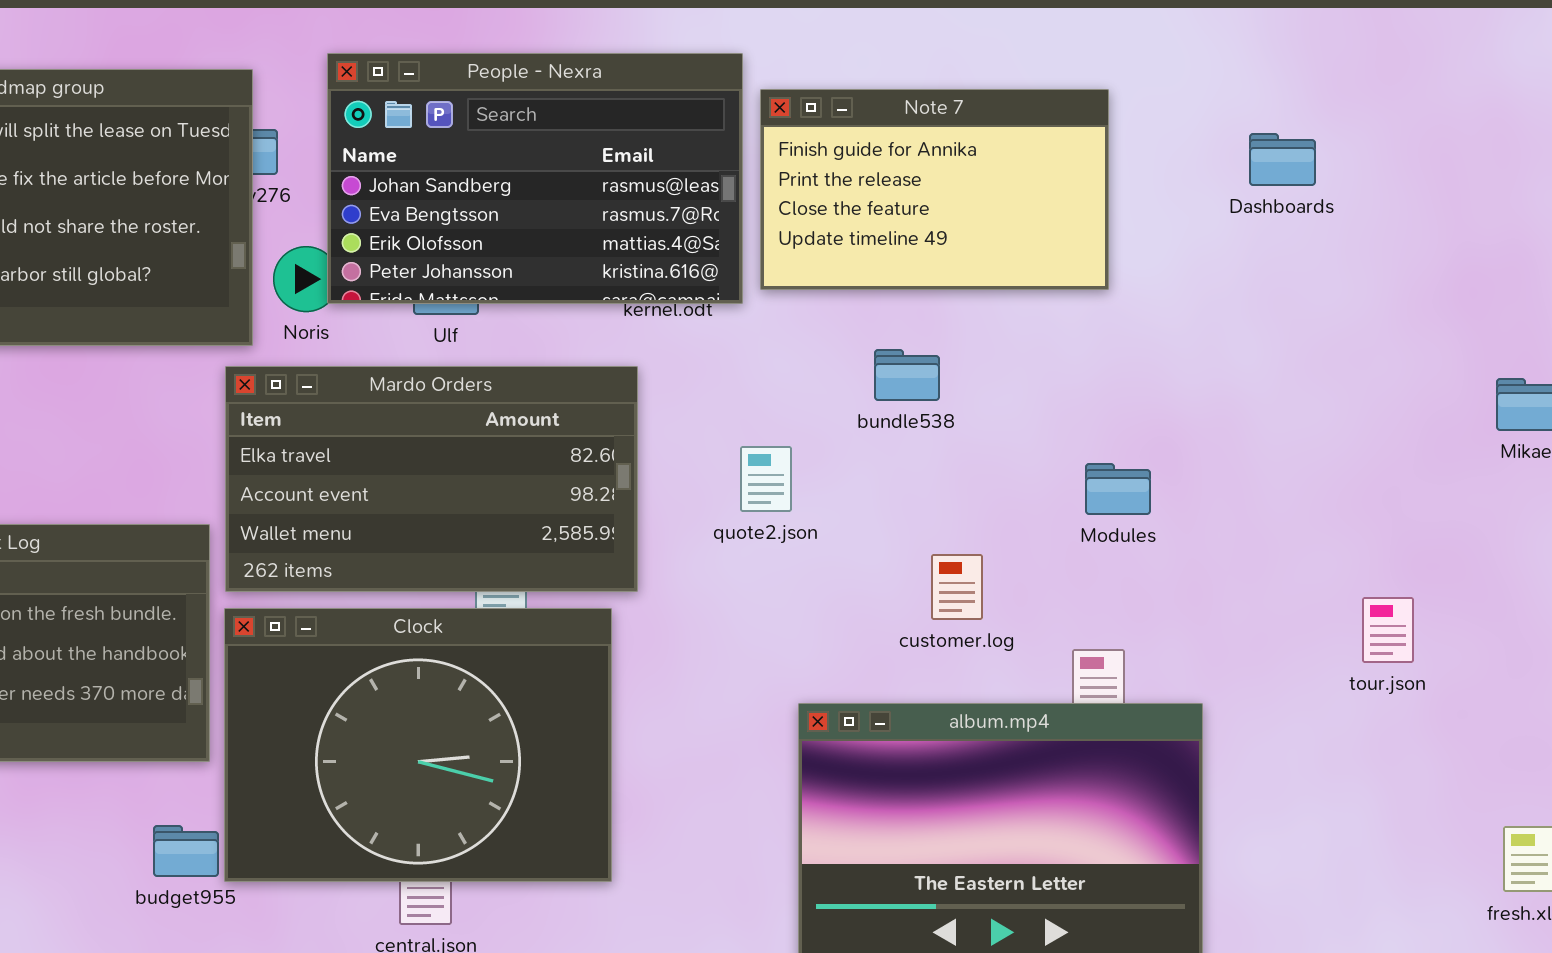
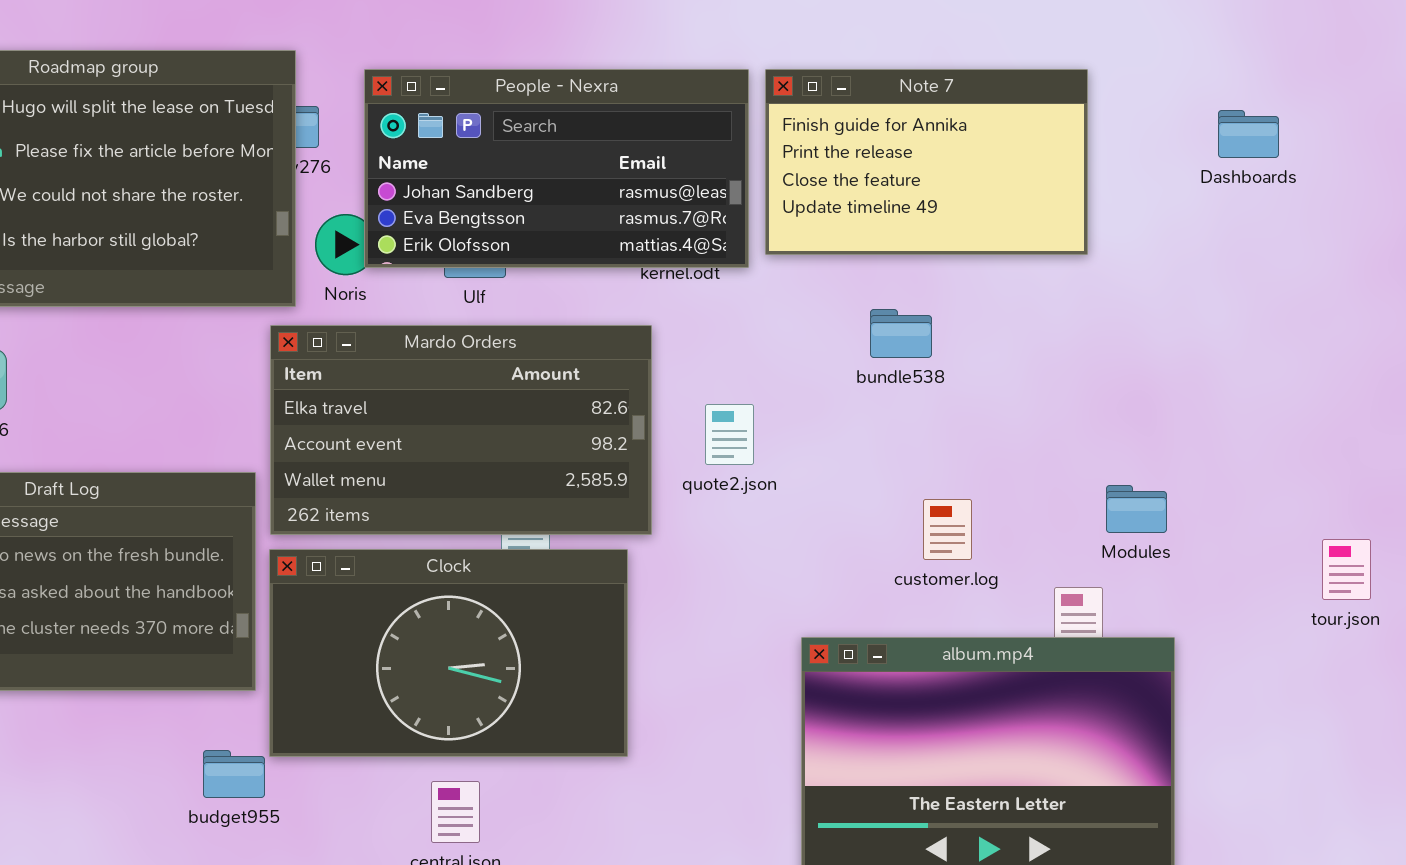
People - Nexra: [327,53,743,304] -> [364,69,749,268], resized
quote2.json: [740,446,792,512] -> [705,404,754,465], moved
Modules: [1085,463,1151,515] -> [1106,485,1167,533], moved
Clock: [224,608,612,882] -> [269,549,628,757], resized

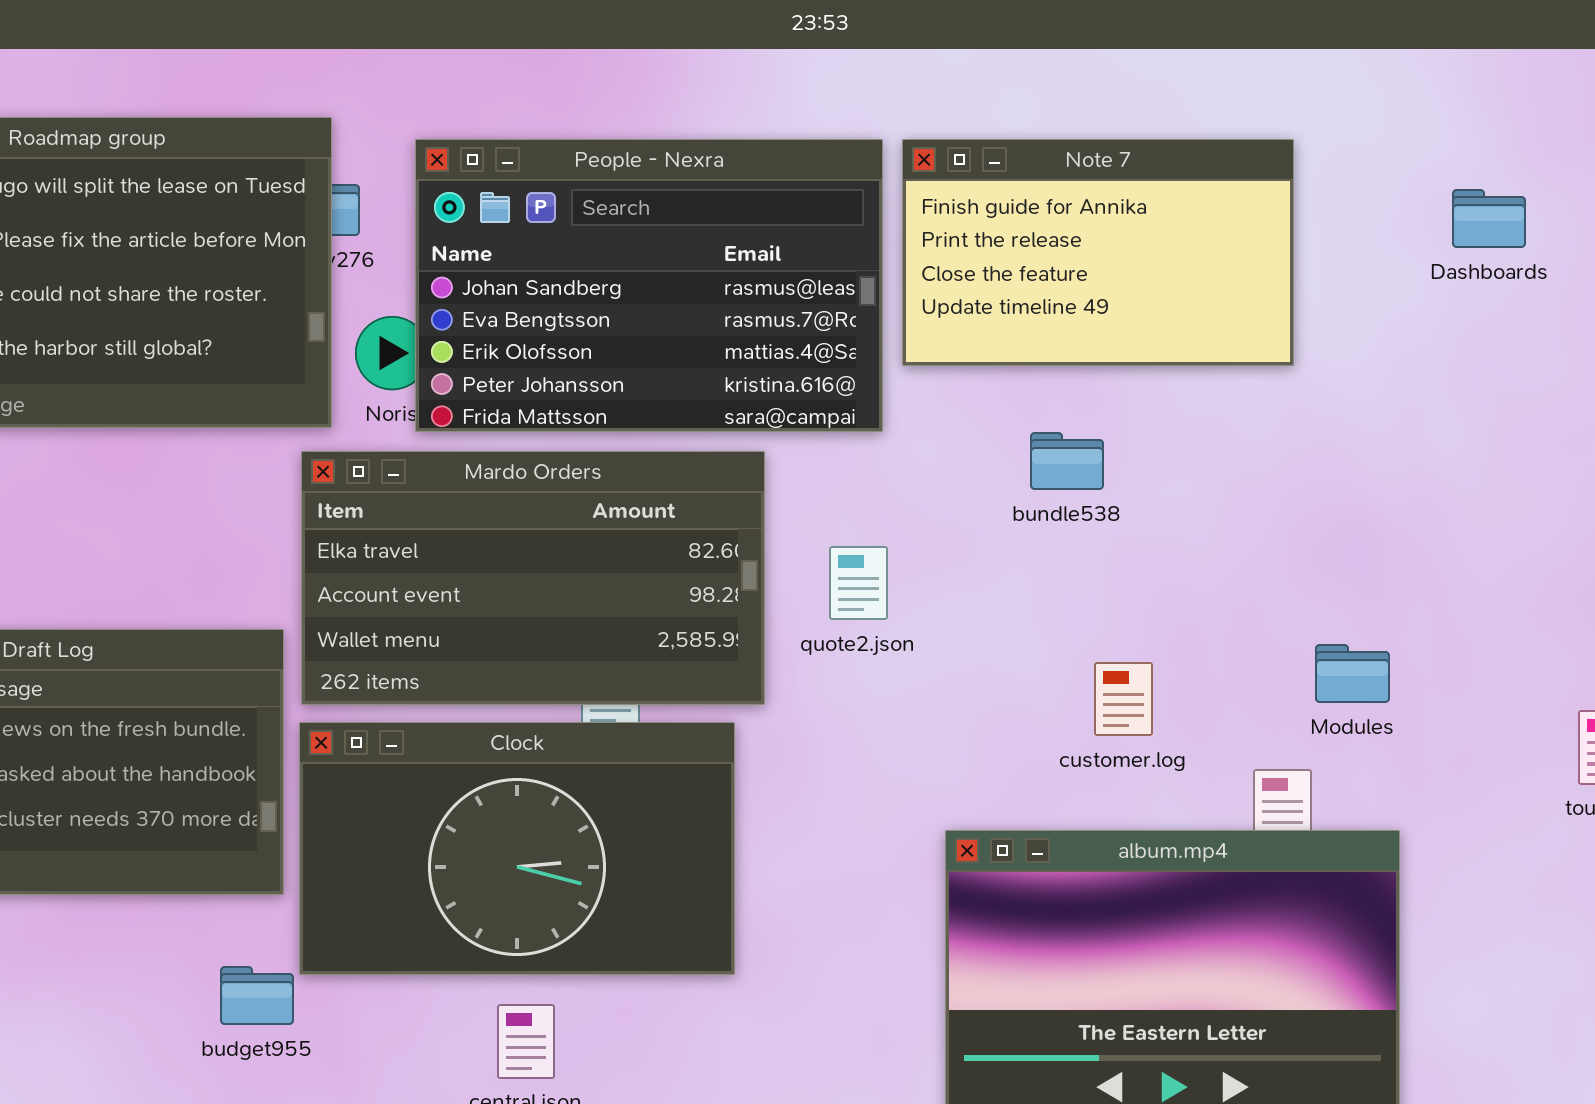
People - Nexra: [364,69,749,268] -> [415,139,883,432], resized

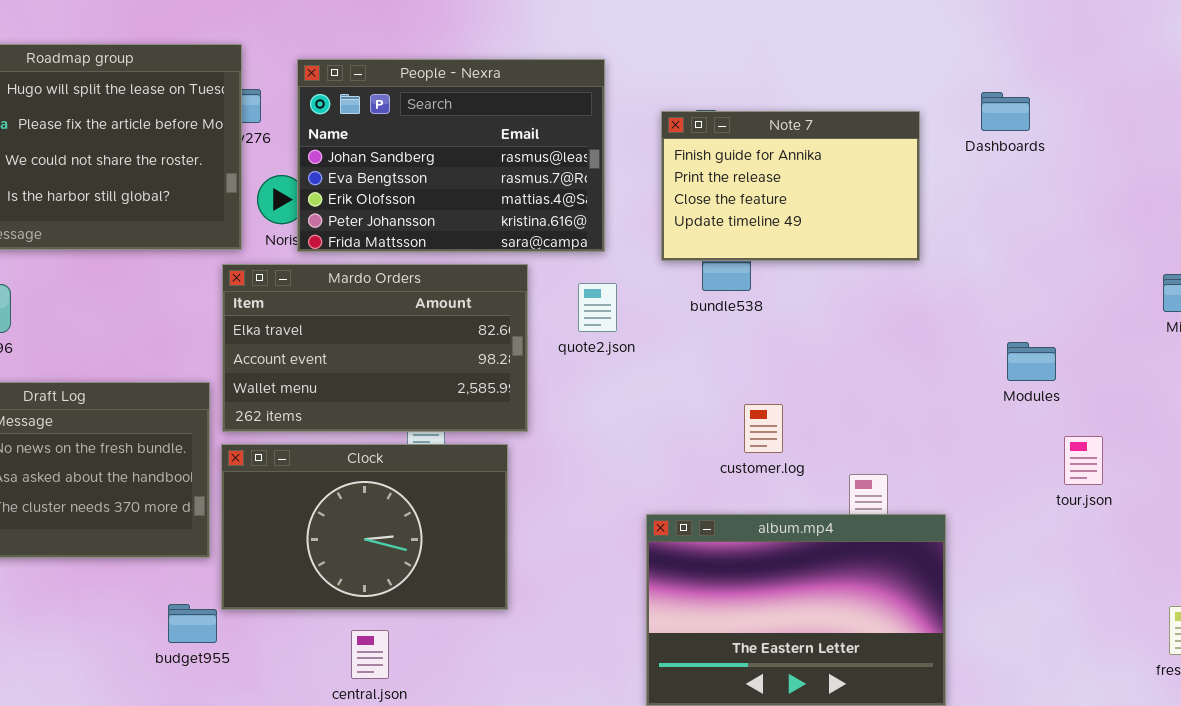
Note 7: [902,139,1294,366] -> [661,111,920,261], moved
quote2.json: [829,546,888,620] -> [578,283,617,332], moved
Modules: [1315,644,1390,703] -> [1007,342,1056,381], moved

